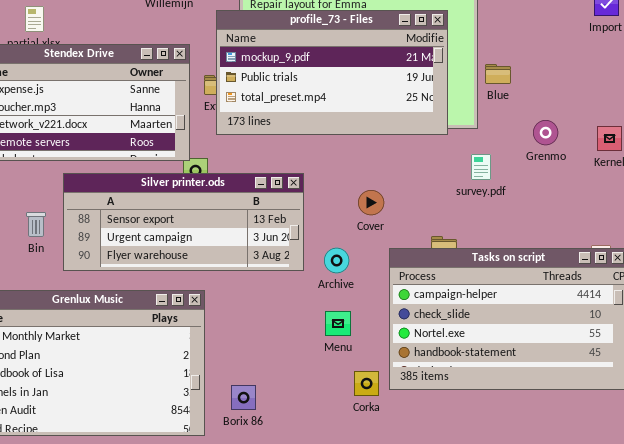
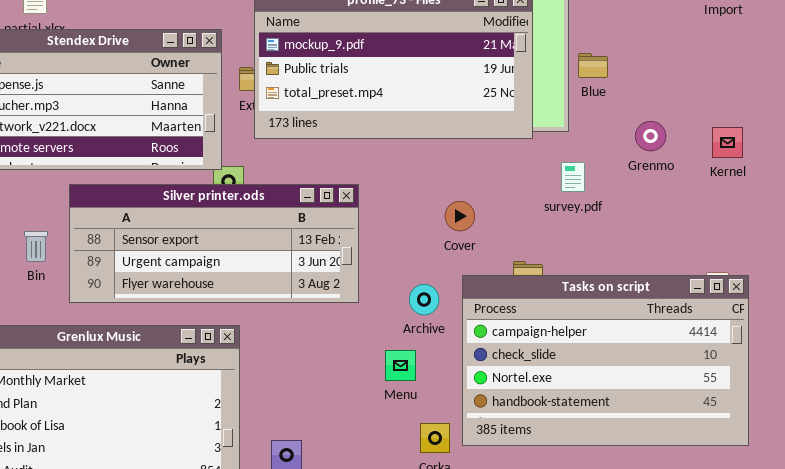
Cover: [358,190,384,215] -> [445,201,475,231], moved
Archive: [324,248,349,273] -> [409,284,439,315], moved

